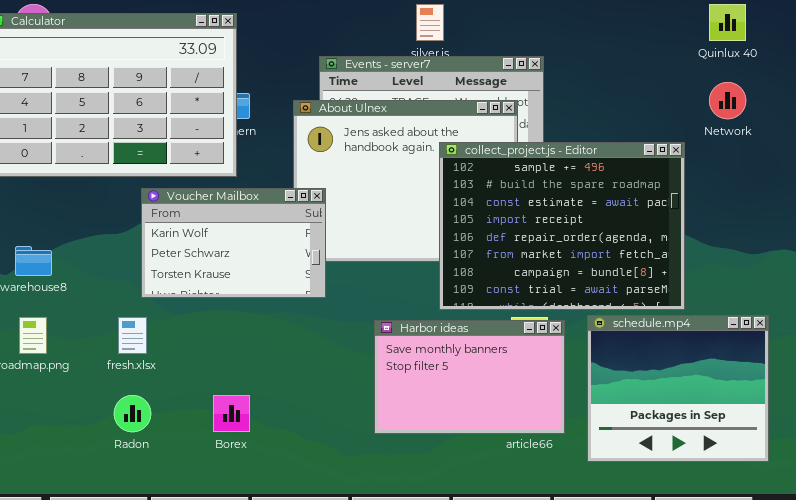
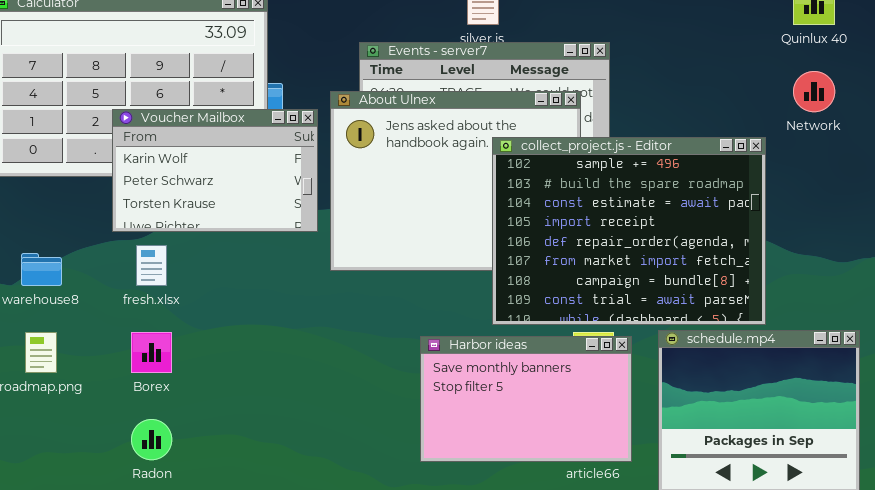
Voucher Mailbox: [141,188,326,298] -> [112,109,318,232], moved
fresh.xlsx: [118,317,147,354] -> [136,245,167,286], moved
Borex: [213,395,250,432] -> [131,332,172,373], moved

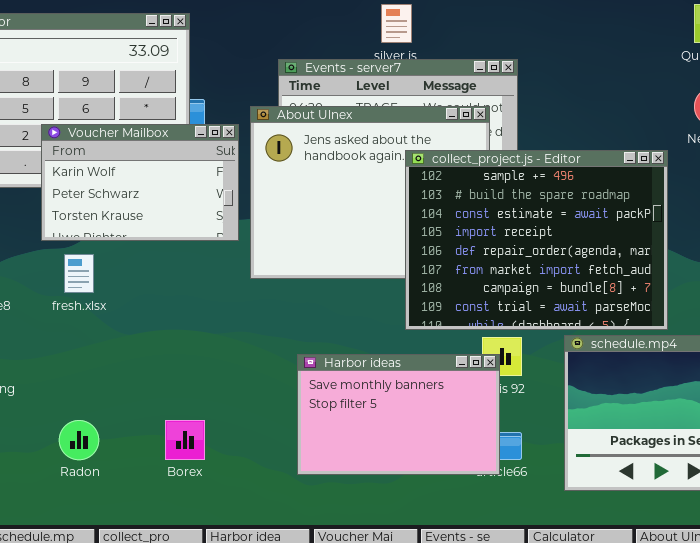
Borex: [131,332,172,373] -> [165,420,205,460], moved
Harbor ideas: [420,336,632,462] -> [297,354,500,475], moved

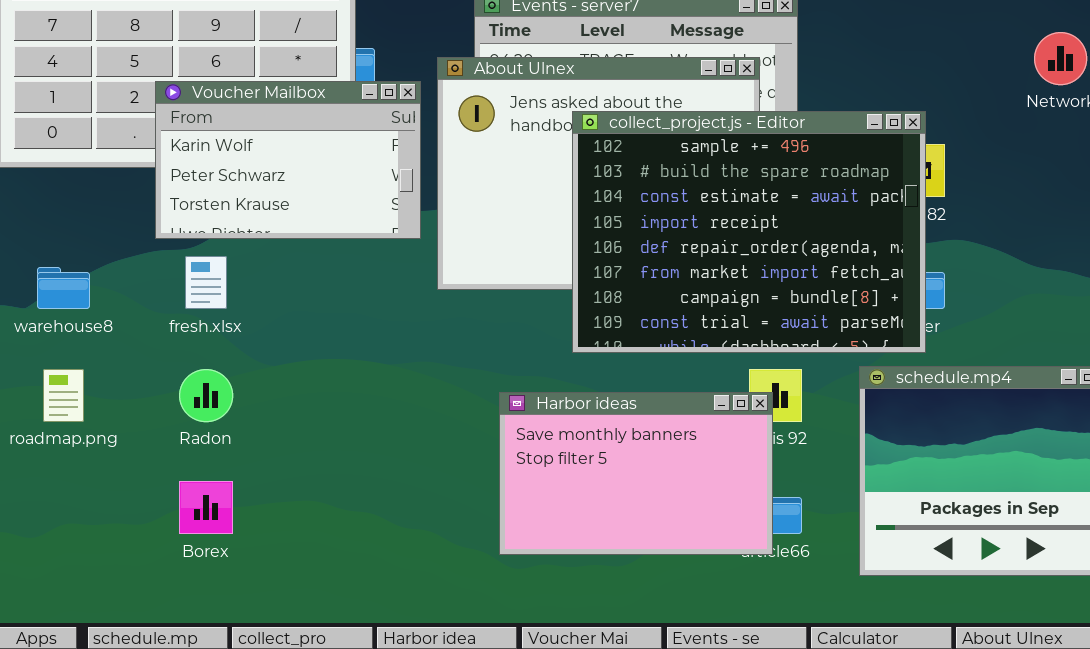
collect_project.js - Editor: [405,150,668,330] -> [572,111,926,353], moved
Radon: [59,420,99,460] -> [179,369,233,422], moved
Borex: [165,420,205,460] -> [179,481,233,534], moved

